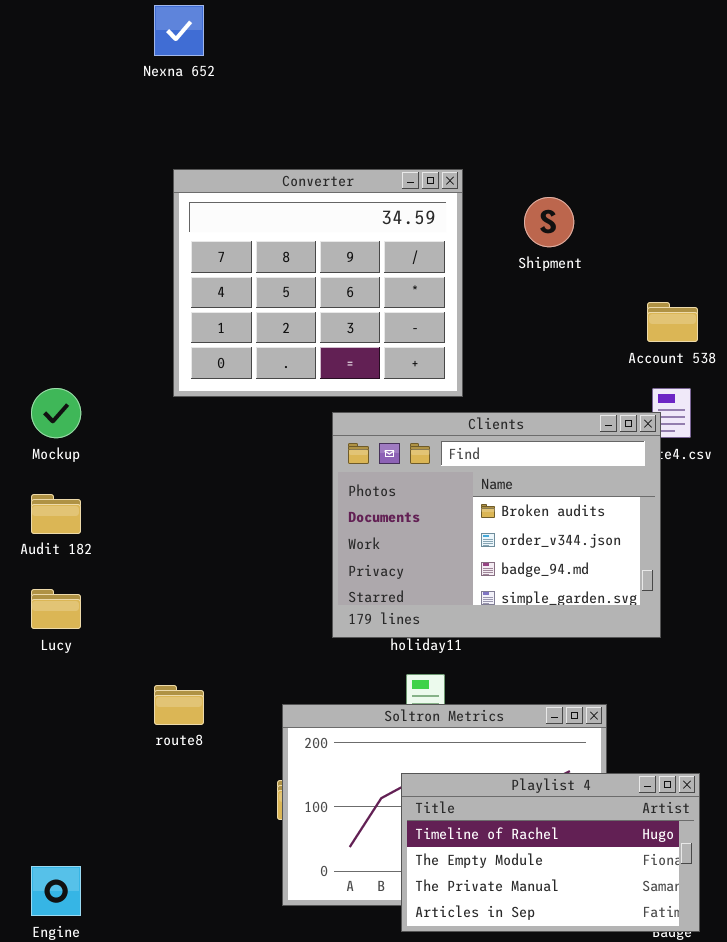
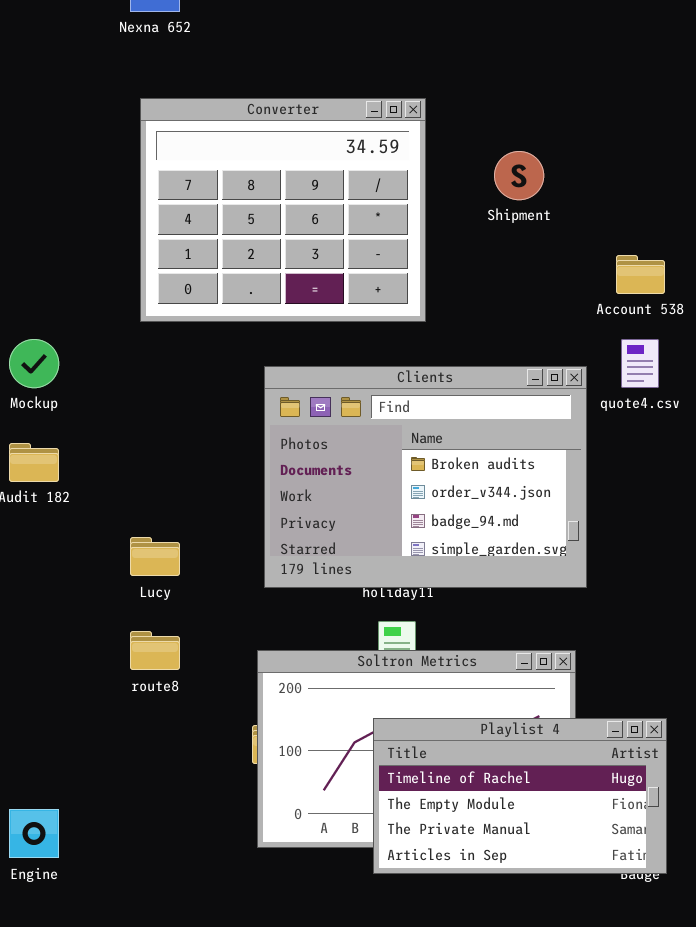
Converter: [173,169,463,397] -> [140,98,426,322], moved
Clients: [332,412,661,638] -> [264,366,587,588], moved
Lucy: [31,589,81,629] -> [130,537,180,576], moved

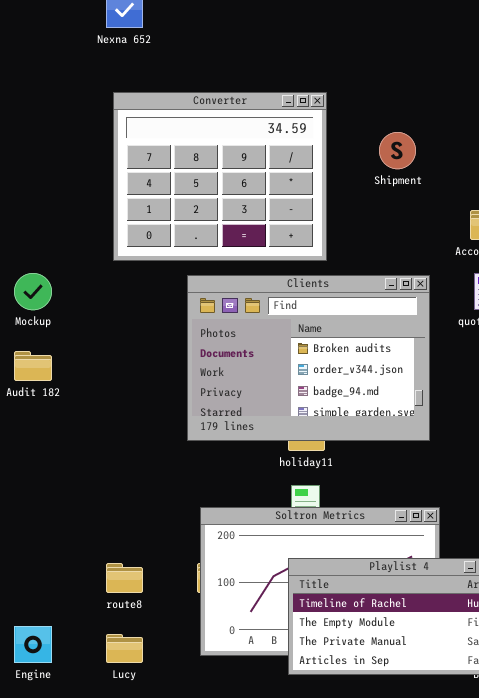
Clients: [264,366,587,588] -> [187,275,430,441], moved
Lucy: [130,537,180,576] -> [106,634,143,663], moved
route8: [130,631,180,670] -> [106,563,143,593], moved

